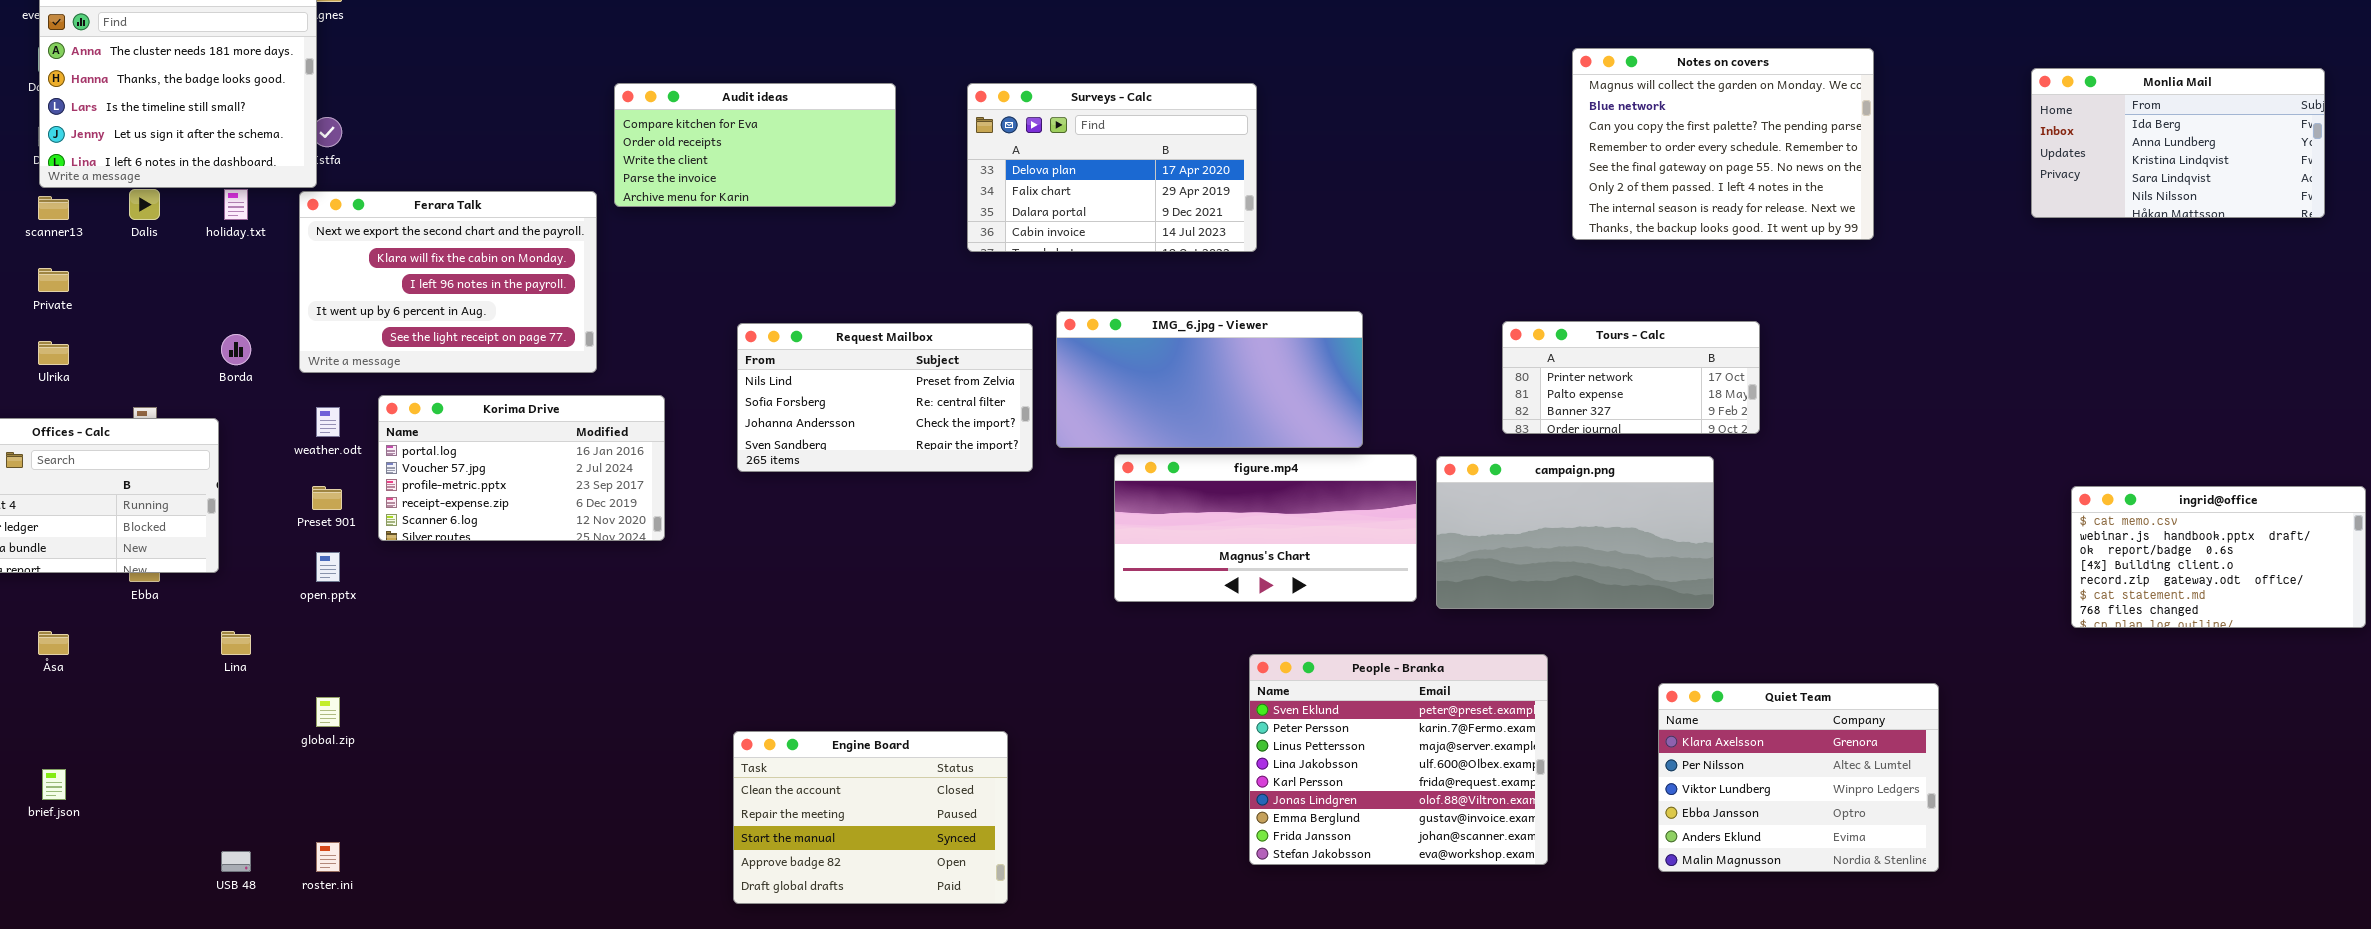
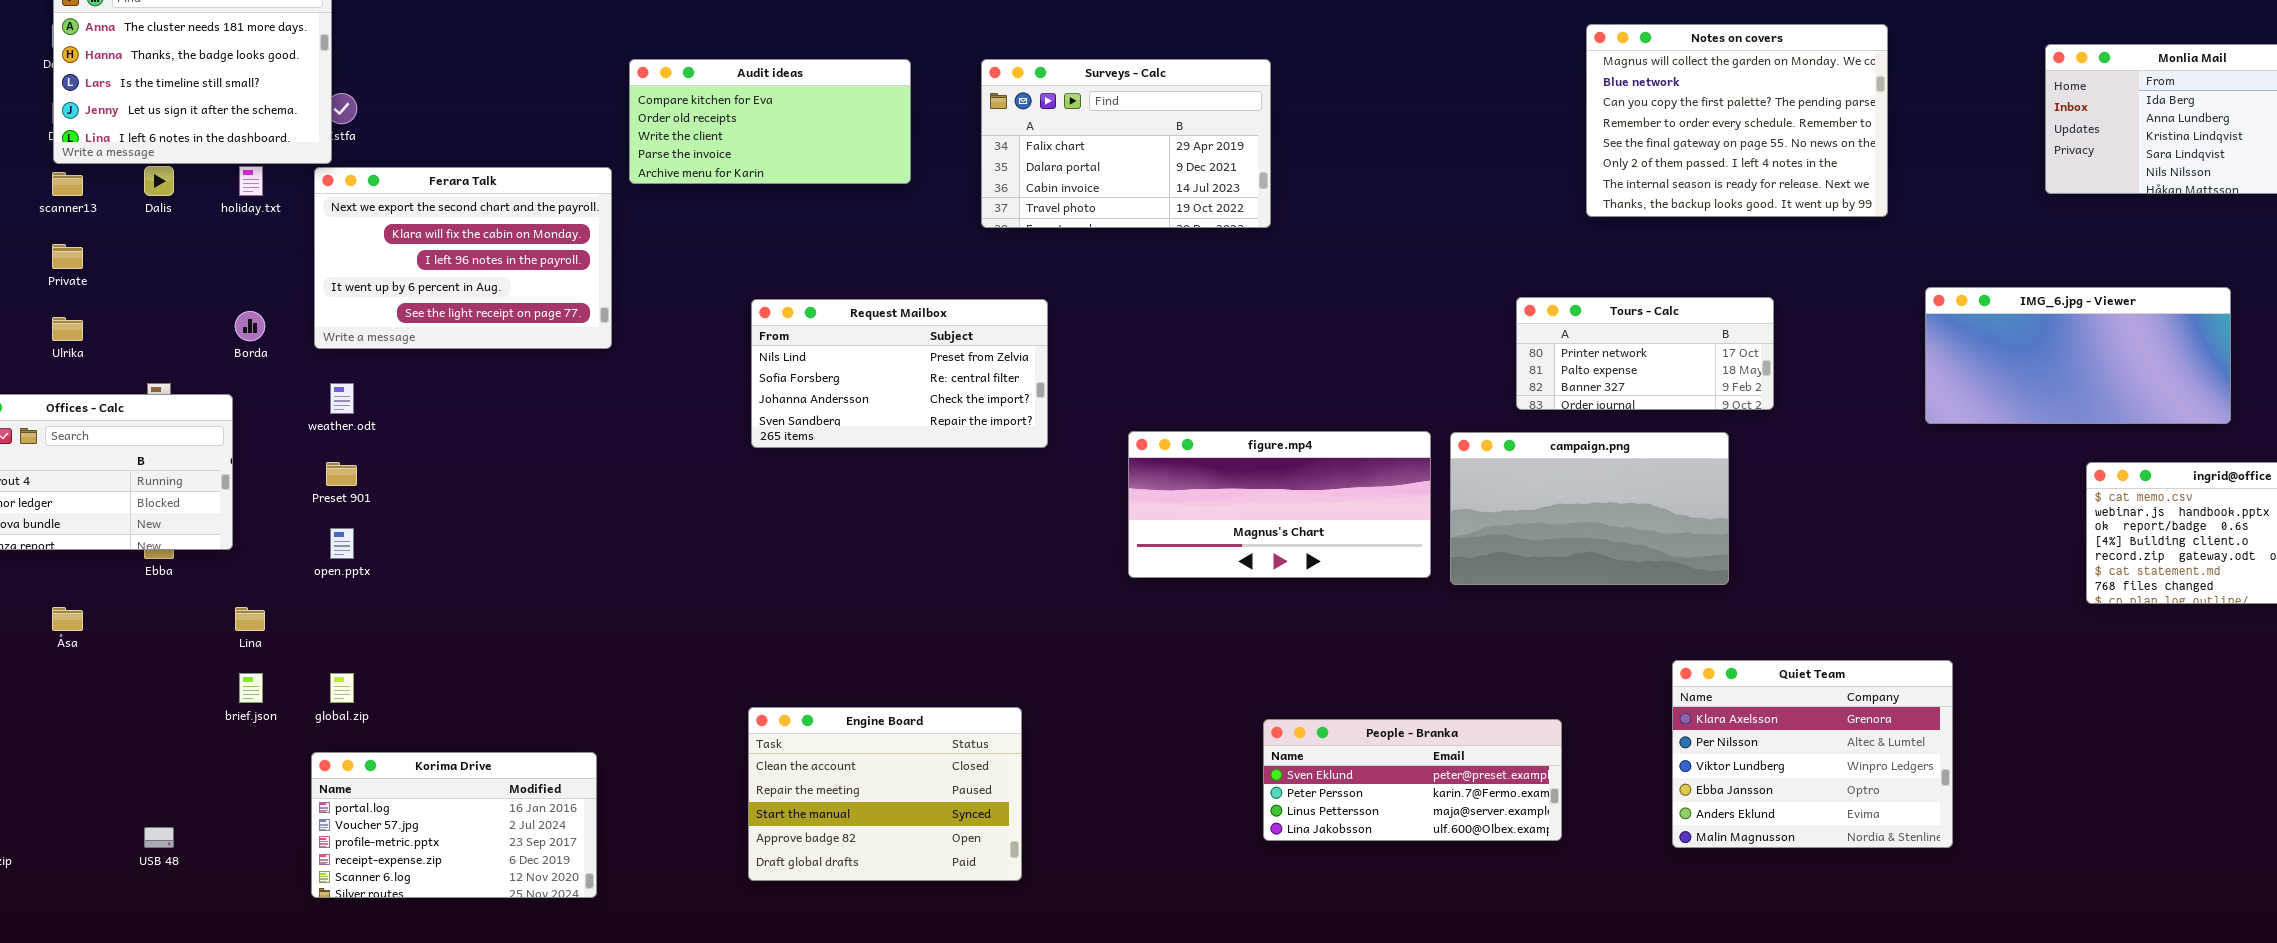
Surveys - Calc: [967,83,1257,252] -> [981,59,1271,228], scrolled down 1 row
IMG_6.jpg - Viewer: [1056,311,1363,448] -> [1925,287,2231,424], moved
Korima Drive: [378,395,665,541] -> [311,752,597,898], moved
People - Branka: [1249,654,1548,865] -> [1263,719,1562,841], resized
brief.json: [42,769,66,800] -> [239,673,263,703], moved
USB 48: [221,851,251,872] -> [144,827,174,848], moved

